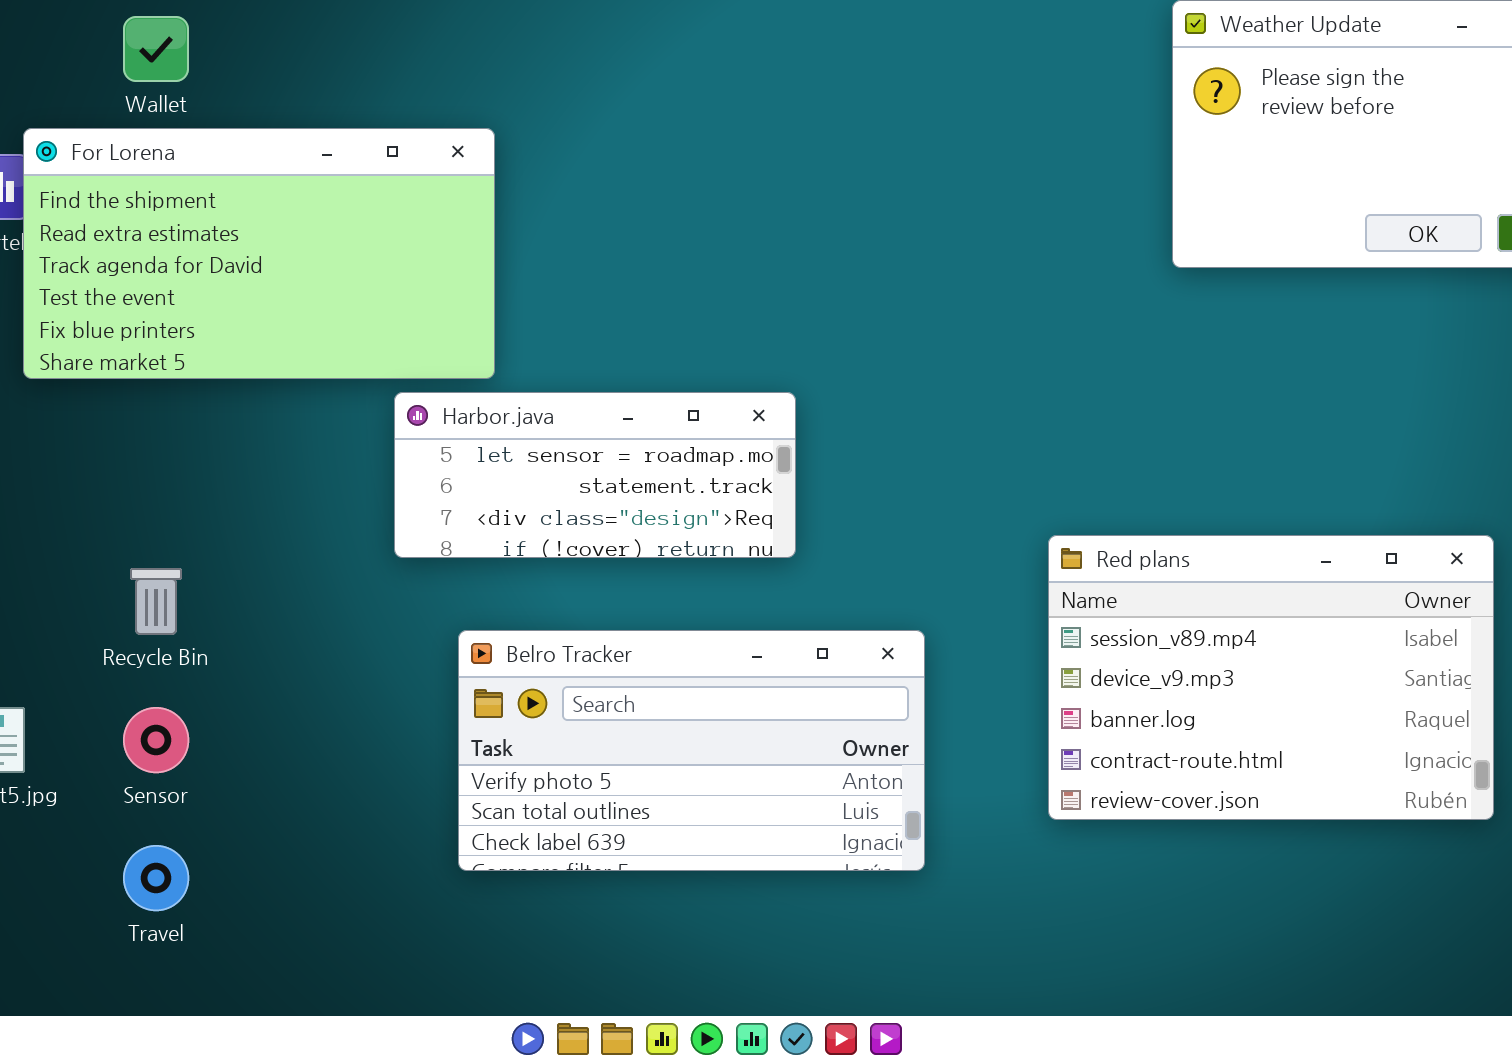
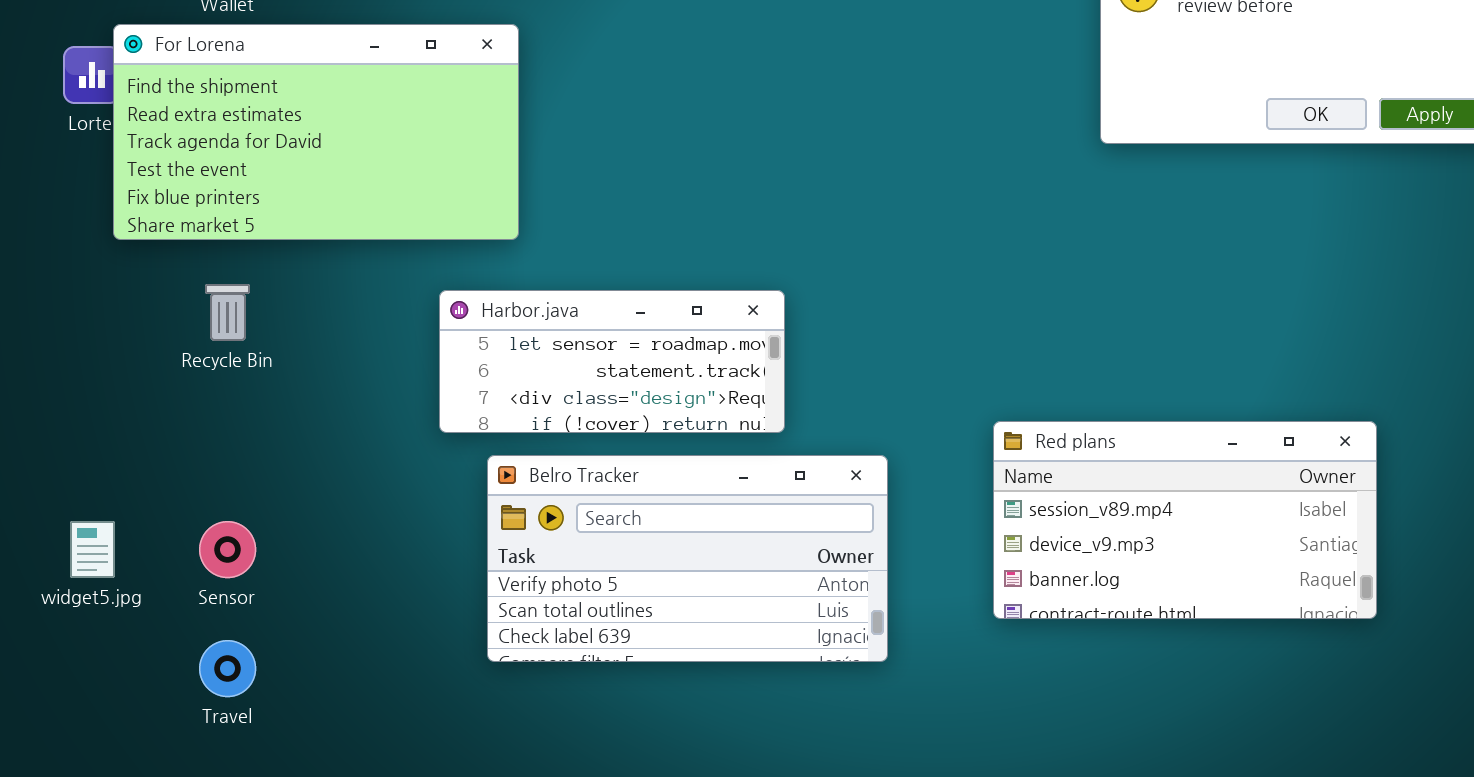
Harbor.java: [394,392,796,558] -> [439,290,785,433], moved
Red plans: [1048,535,1494,820] -> [993,421,1377,619], resized
Recycle Bin: [130,568,182,635] -> [205,284,250,341], moved

